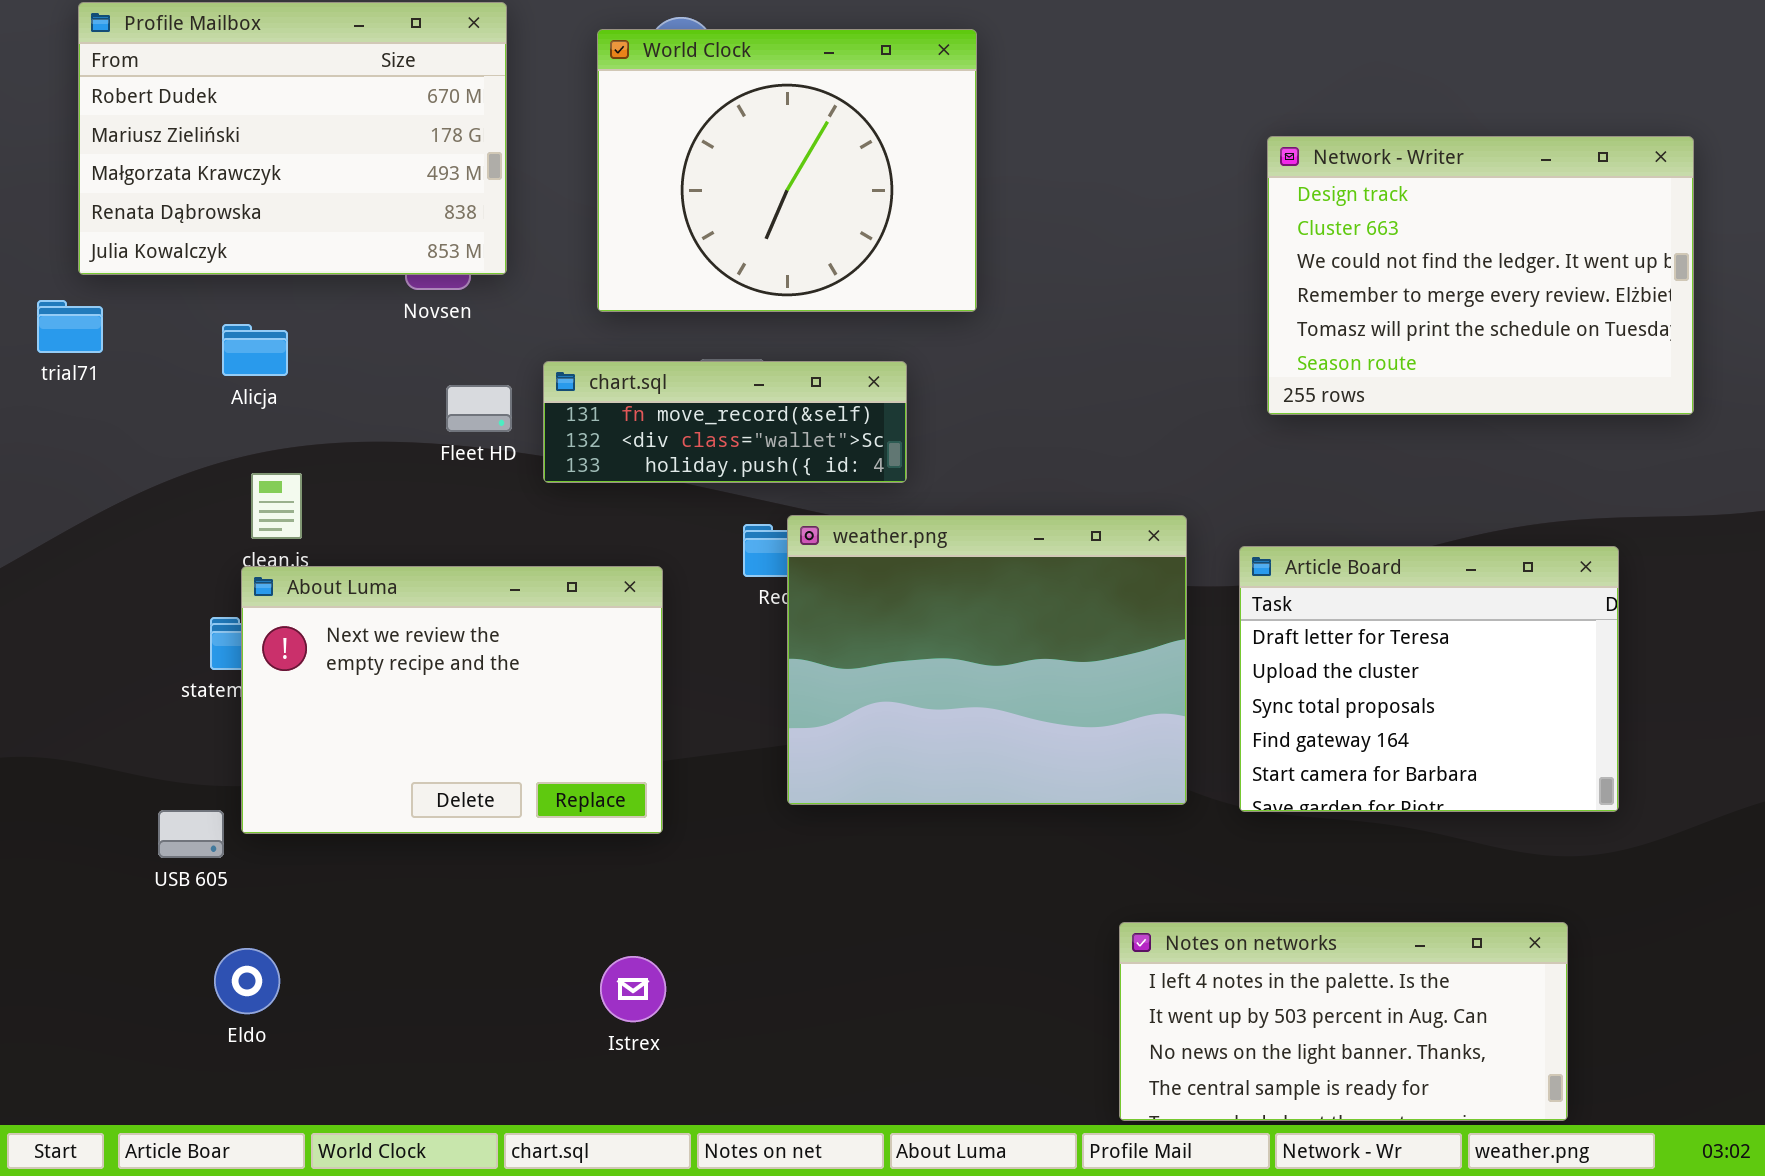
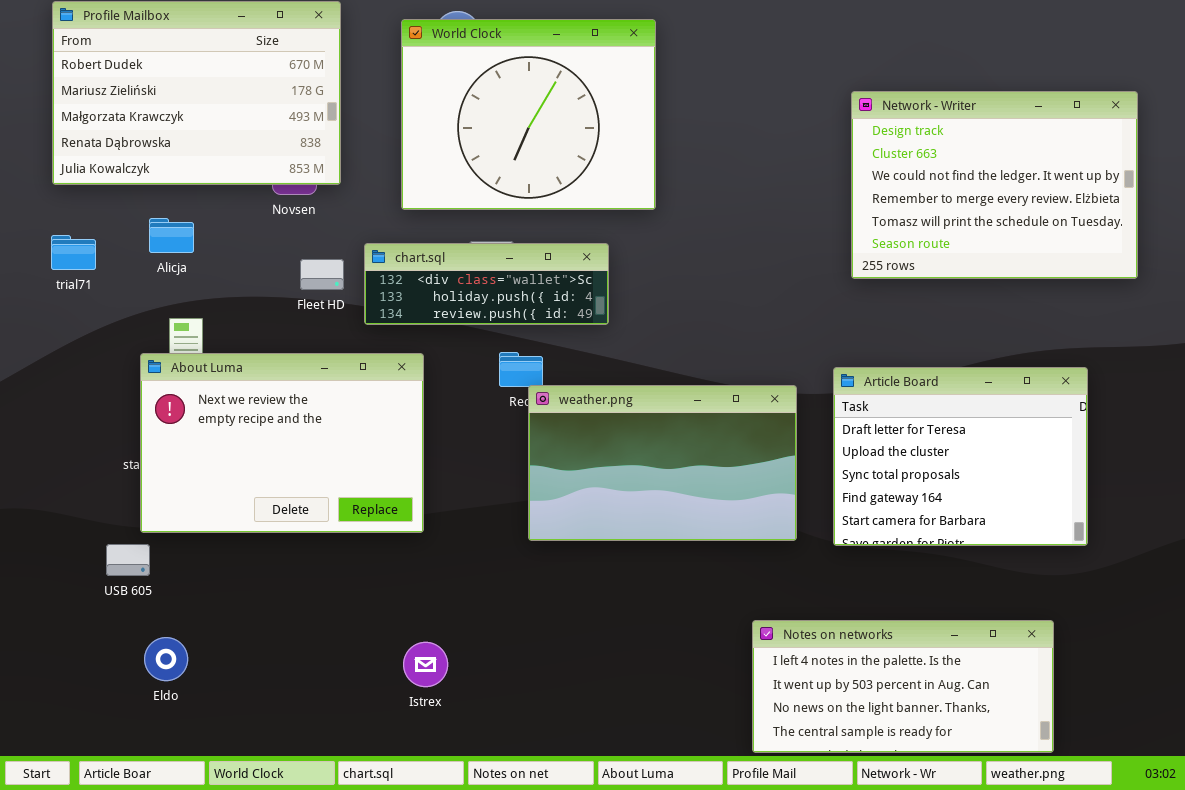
trial71: [37,300,103,353] -> [51,235,96,270], moved
chart.sql: [543,361,907,483] -> [364,243,609,325], scrolled down 1 row
weather.png: [787,515,1187,805] -> [528,385,797,541], resized
About Luma: [241,566,663,834] -> [140,353,424,533], moved

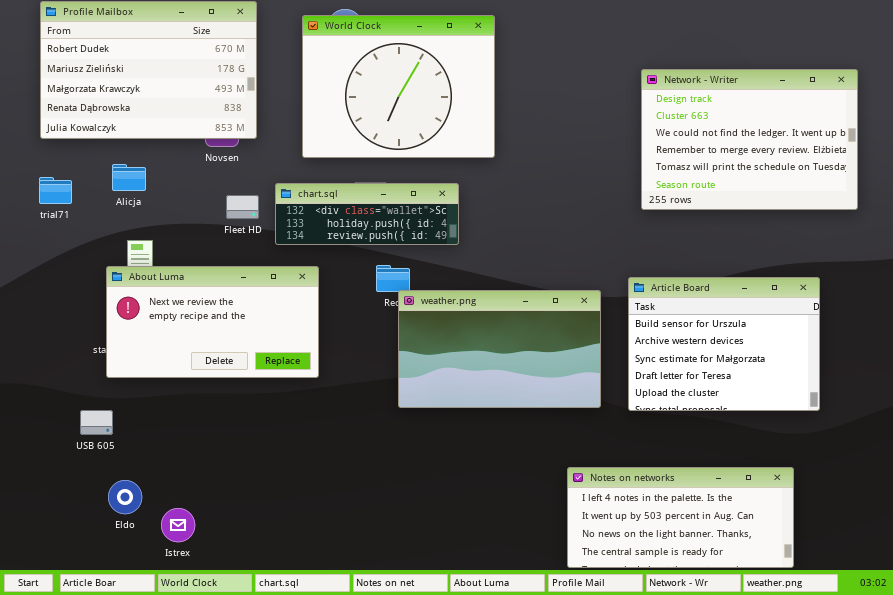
About Luma: [140,353,424,533] -> [106,266,319,378], resized
Article Board: [833,367,1088,546] -> [628,277,820,411], scrolled up 3 rows
Istrex: [403,642,448,687] -> [161,508,195,542], moved

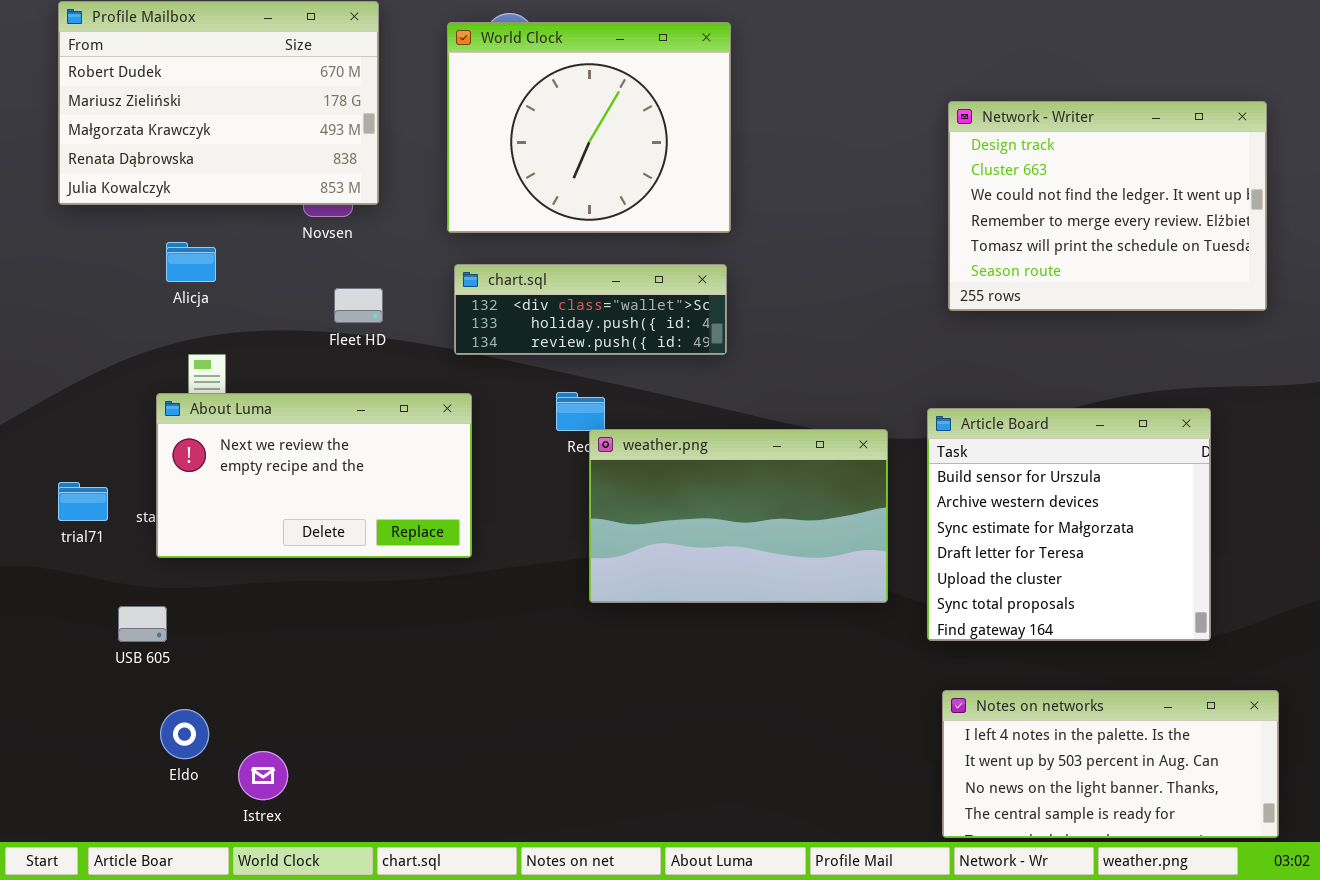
trial71: [39,177,72,204] -> [58,482,108,521], moved
chart.sql: [275,183,459,245] -> [454,264,727,355], moved
Article Board: [628,277,820,411] -> [927,408,1211,641], resized
Notes on networks: [567,467,794,568] -> [942,690,1279,838], moved

